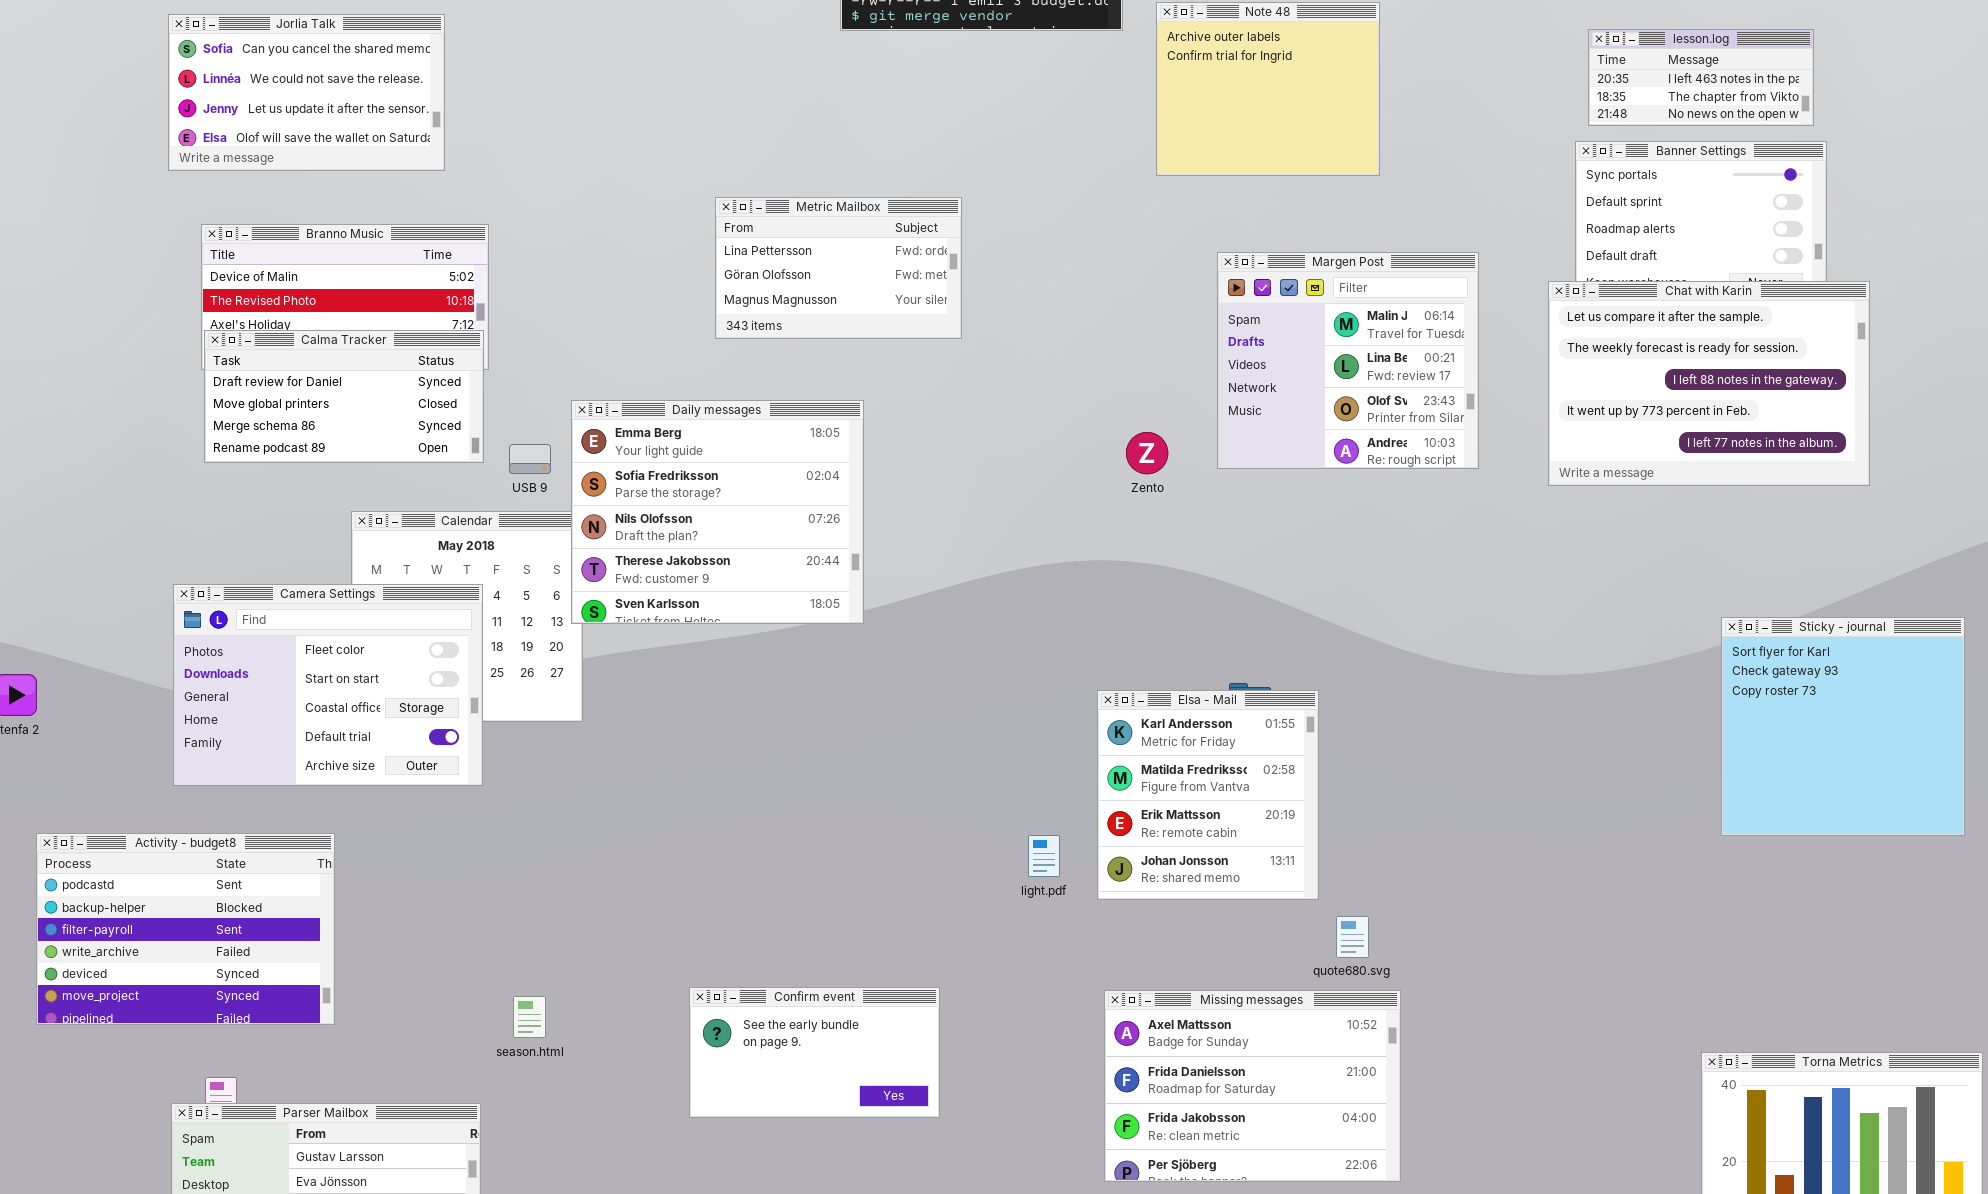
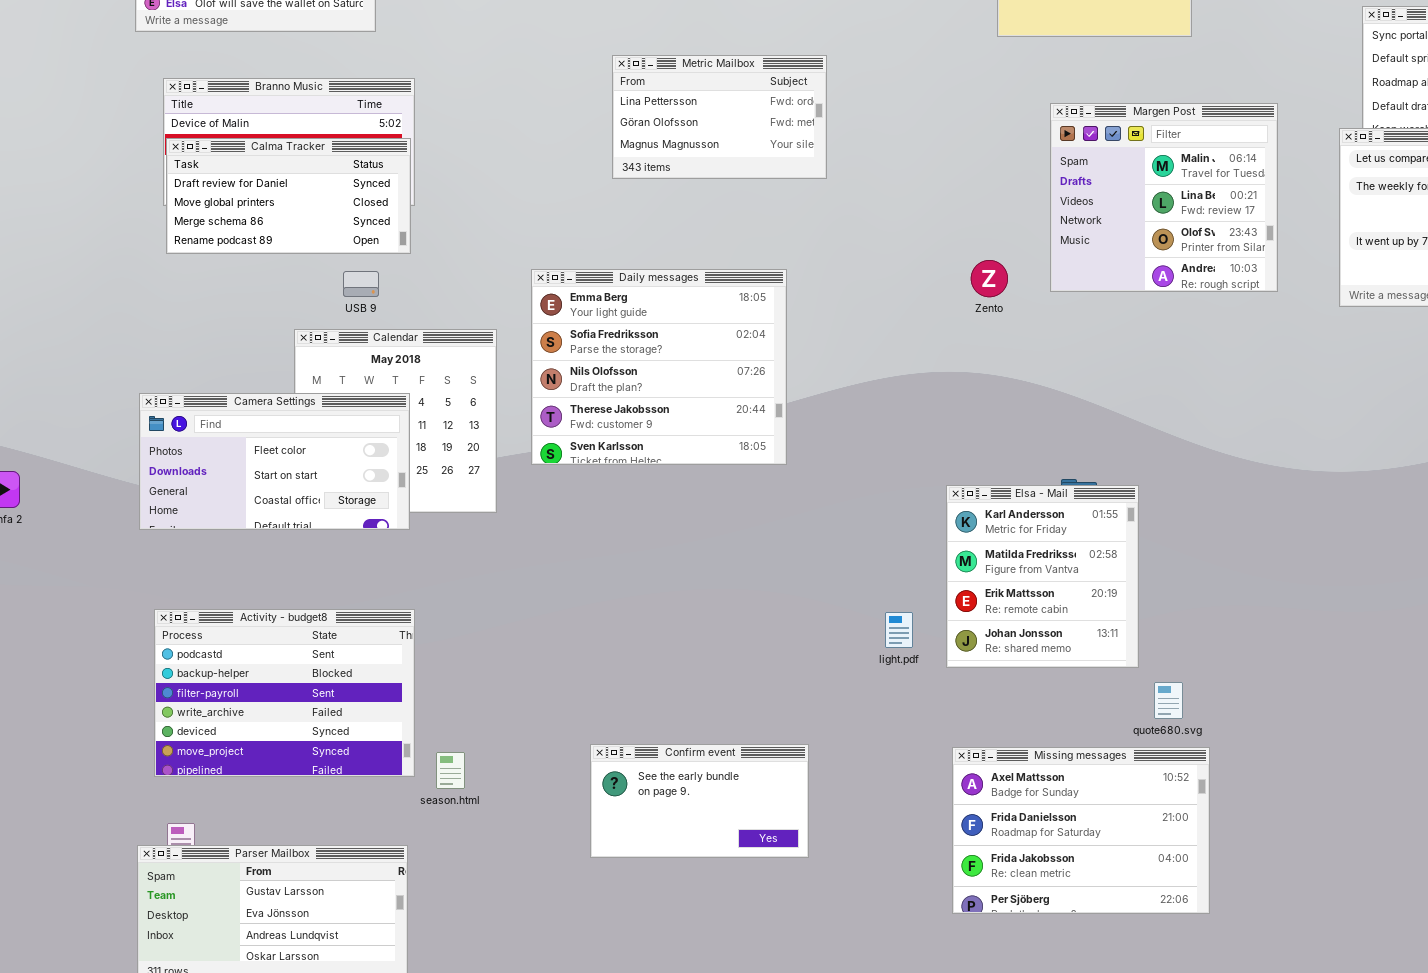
Calma Tracker: [204,330,484,463] -> [166,138,411,254], moved
Daily messages: [571,400,864,624] -> [531,269,787,465], moved
USB 9: [509,444,551,474] -> [343,271,379,297], moved
Camera Settings: [173,584,483,786] -> [139,393,410,530], resized
Activity - budget8: [36,833,335,1025] -> [154,609,415,777], moved

